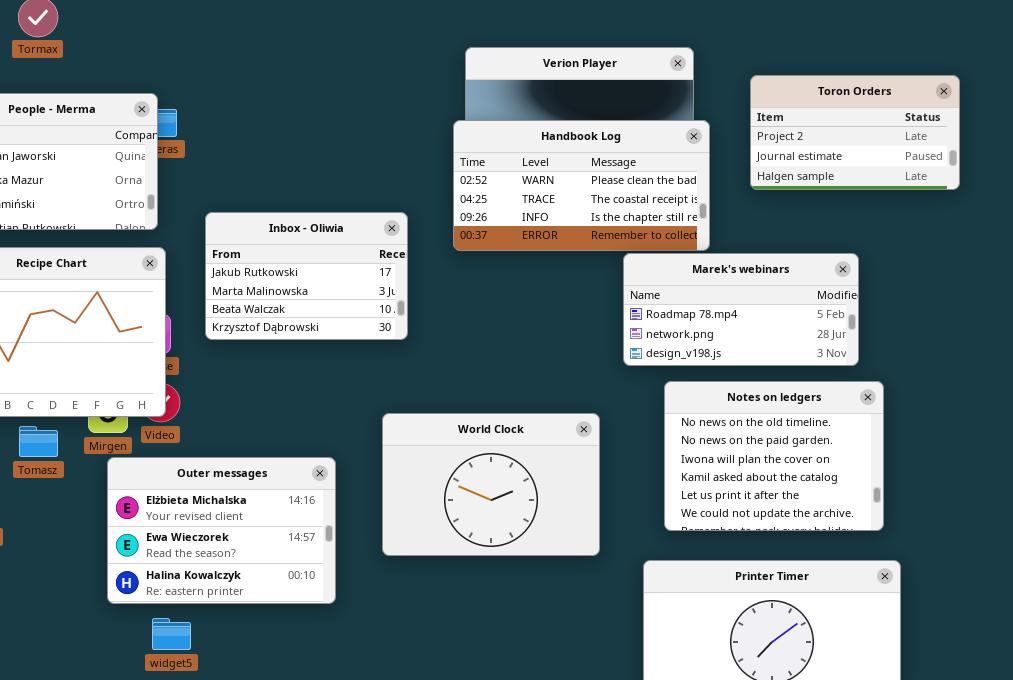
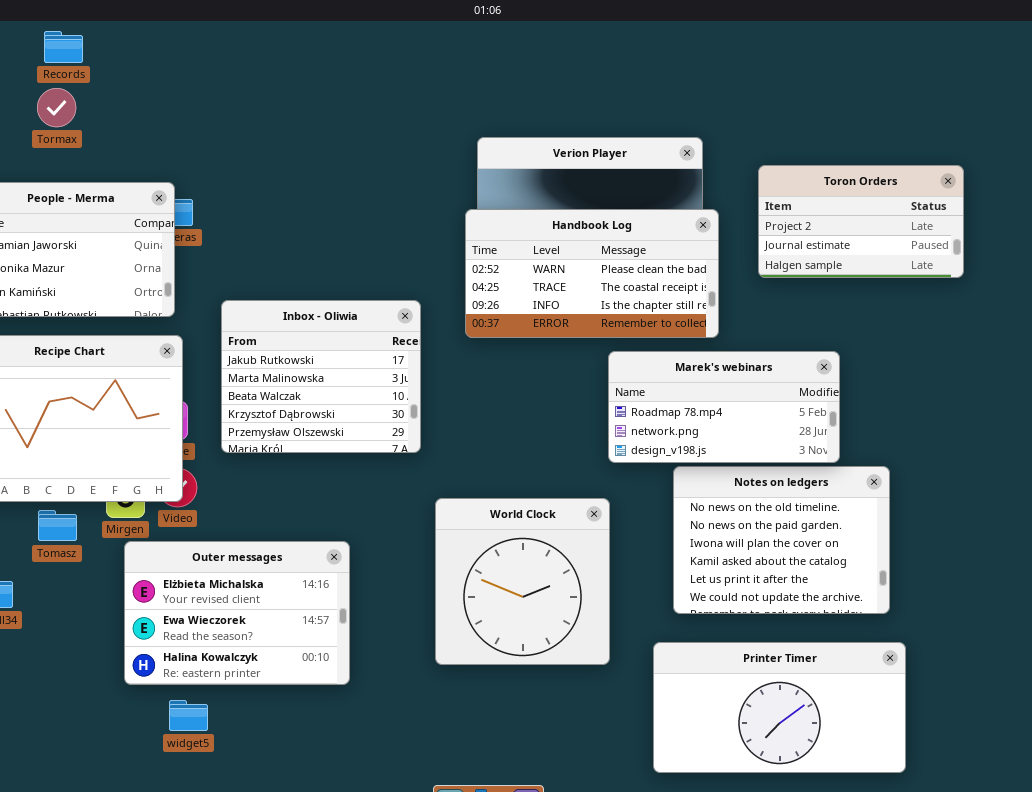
Inbox - Oliwia: [205,212,408,340] -> [221,300,421,453], resized
Marek's webinars: [623,253,859,366] -> [608,351,840,463], moved
World Clock: [382,413,600,556] -> [435,498,610,665], resized

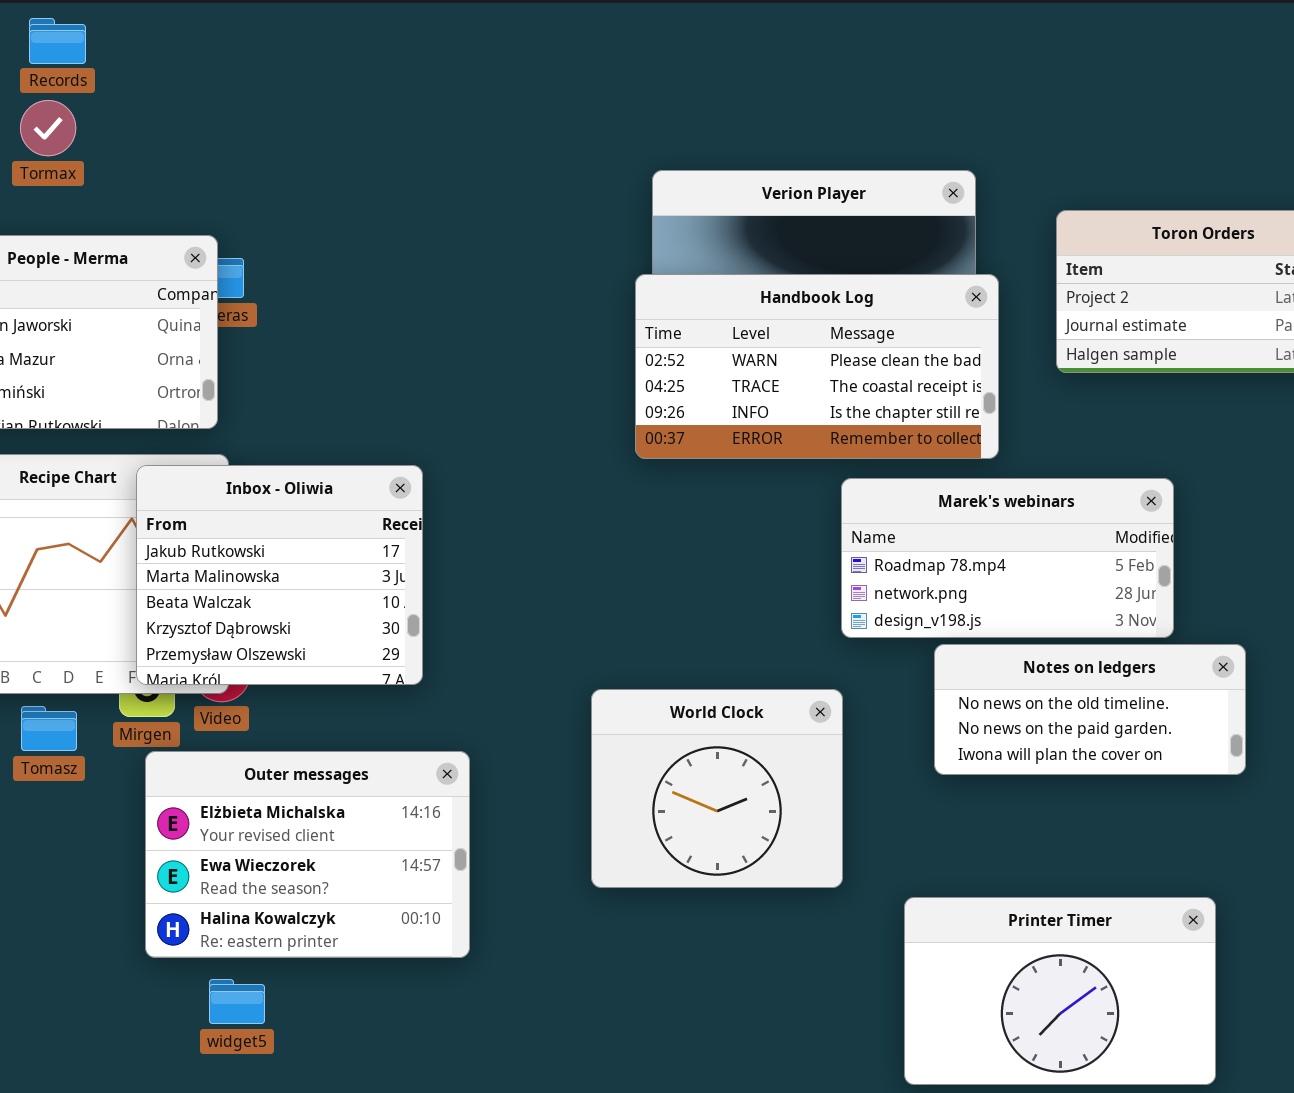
Inbox - Oliwia: [221,300,421,453] -> [136,465,423,685], moved
Notes on ledgers: [673,466,890,614] -> [934,644,1246,775], resized
World Clock: [435,498,610,665] -> [591,689,843,888], resized
Printer Timer: [653,642,906,773] -> [904,897,1216,1085], resized

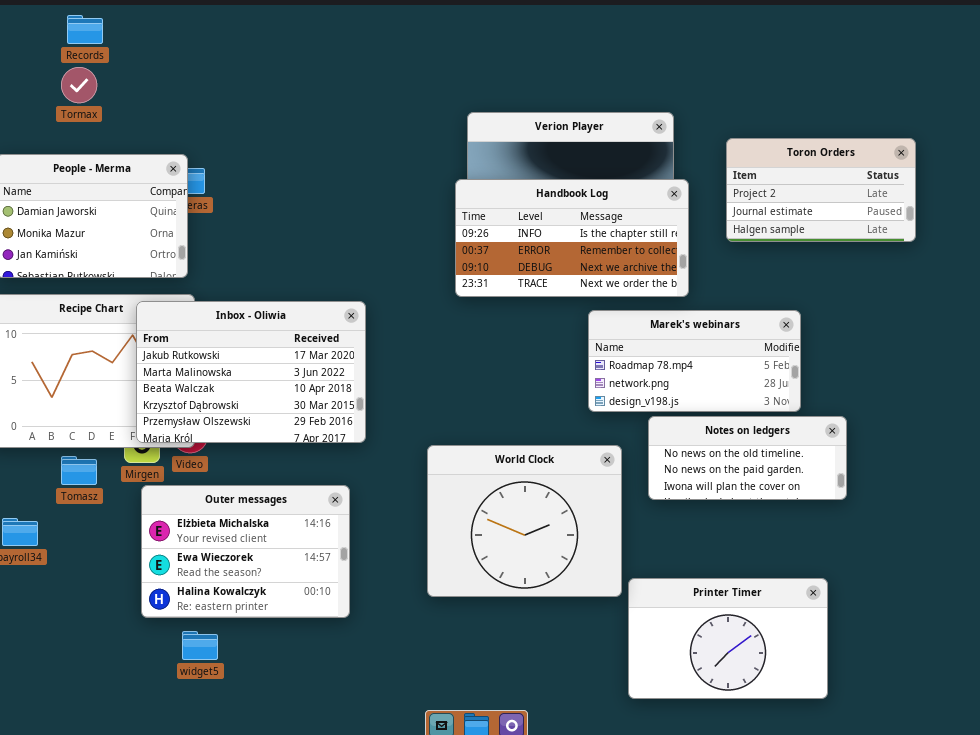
Handbook Log: [635,274,999,459] -> [455,179,689,297], scrolled down 2 rows
Inbox - Oliwia: [136,465,423,685] -> [136,301,366,443], resized
World Clock: [591,689,843,888] -> [427,445,622,597], resized

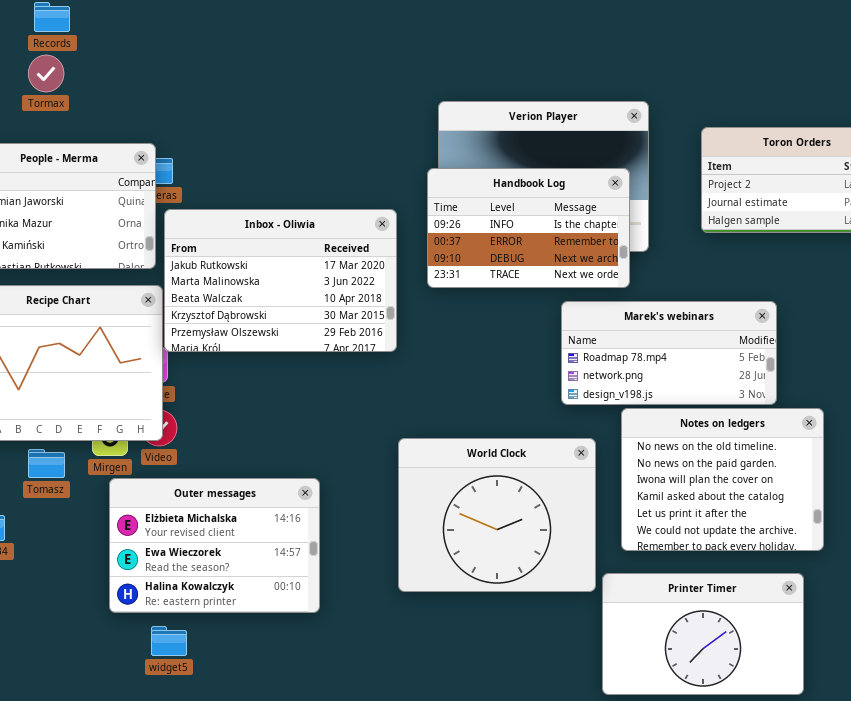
Handbook Log: [455,179,689,297] -> [427,168,630,288], resized
Inbox - Oliwia: [136,301,366,443] -> [164,209,397,352], moved
Notes on ledgers: [648,416,847,500] -> [621,408,824,551], resized

